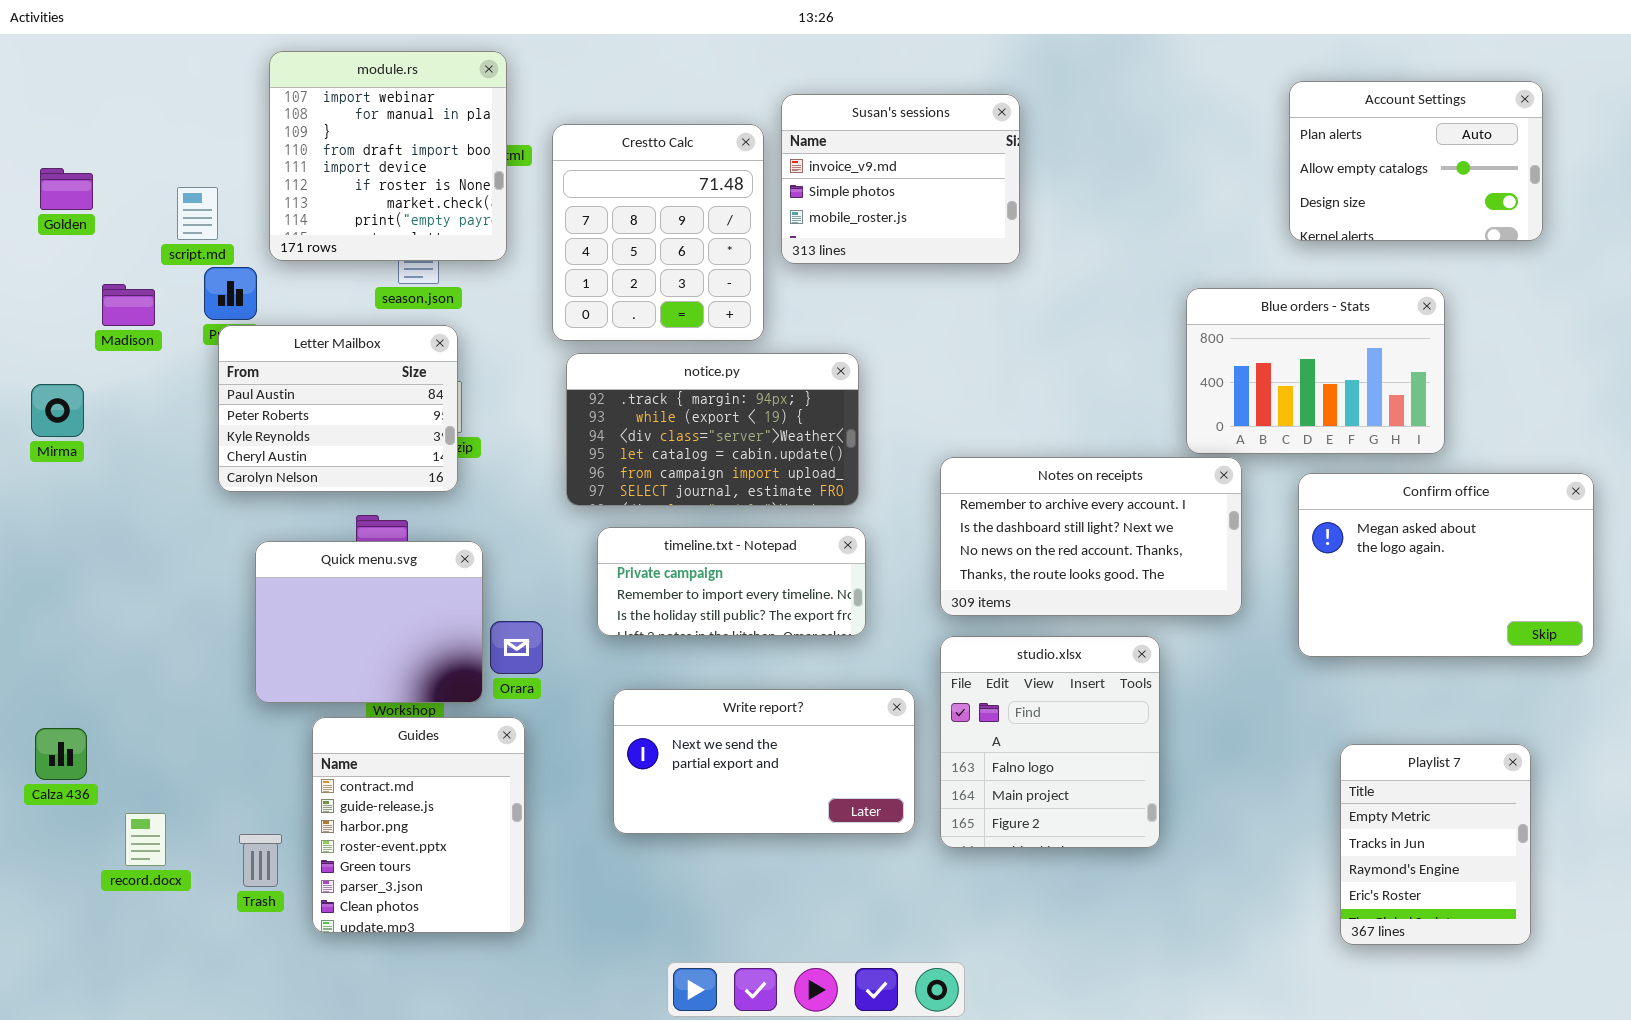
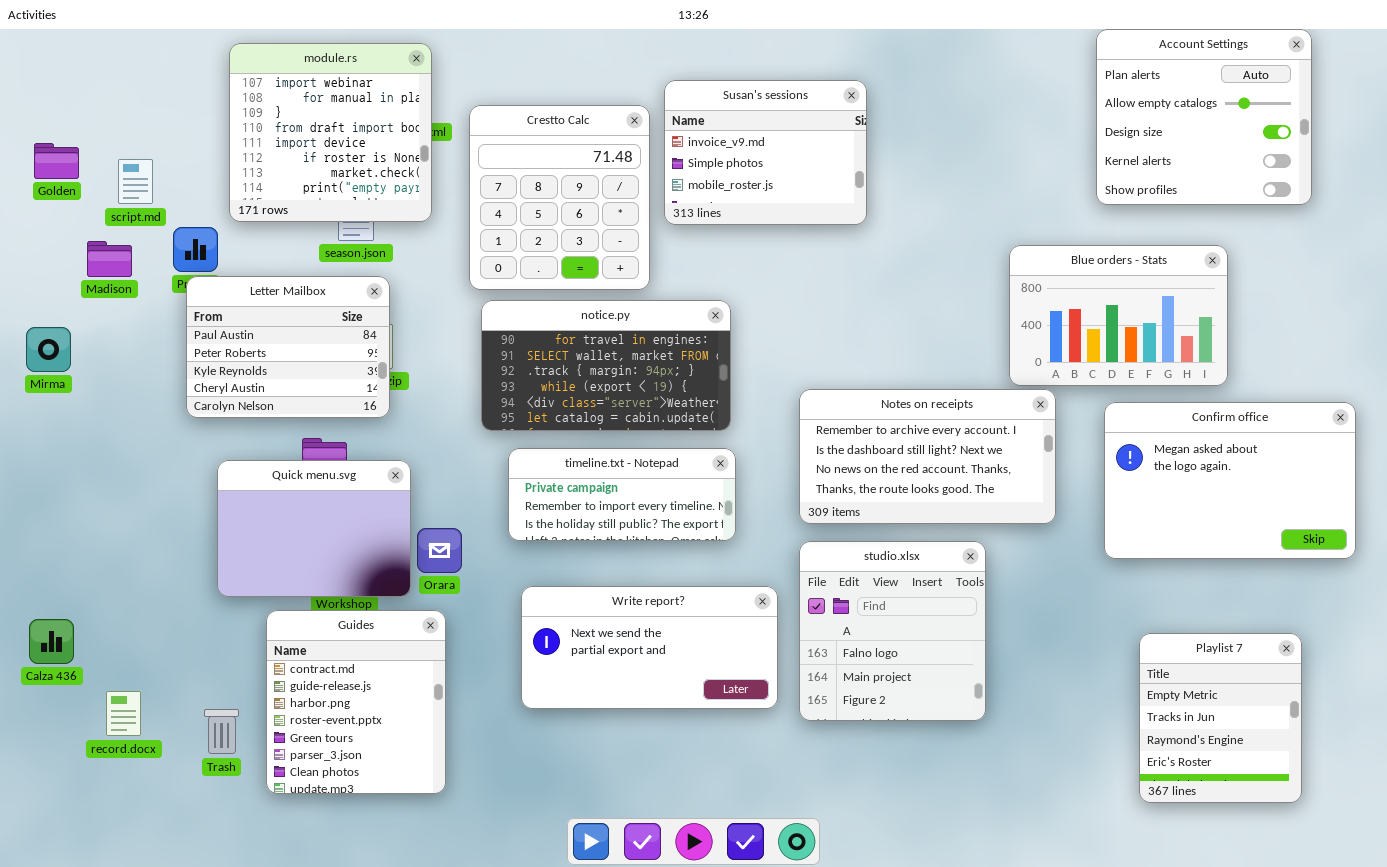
Account Settings: [1289,81,1543,241] -> [1096,29,1312,205], resized
script.md: [177,187,218,240] -> [118,159,153,204], moved
notice.py: [566,353,859,506] -> [481,300,731,431], scrolled up 2 rows

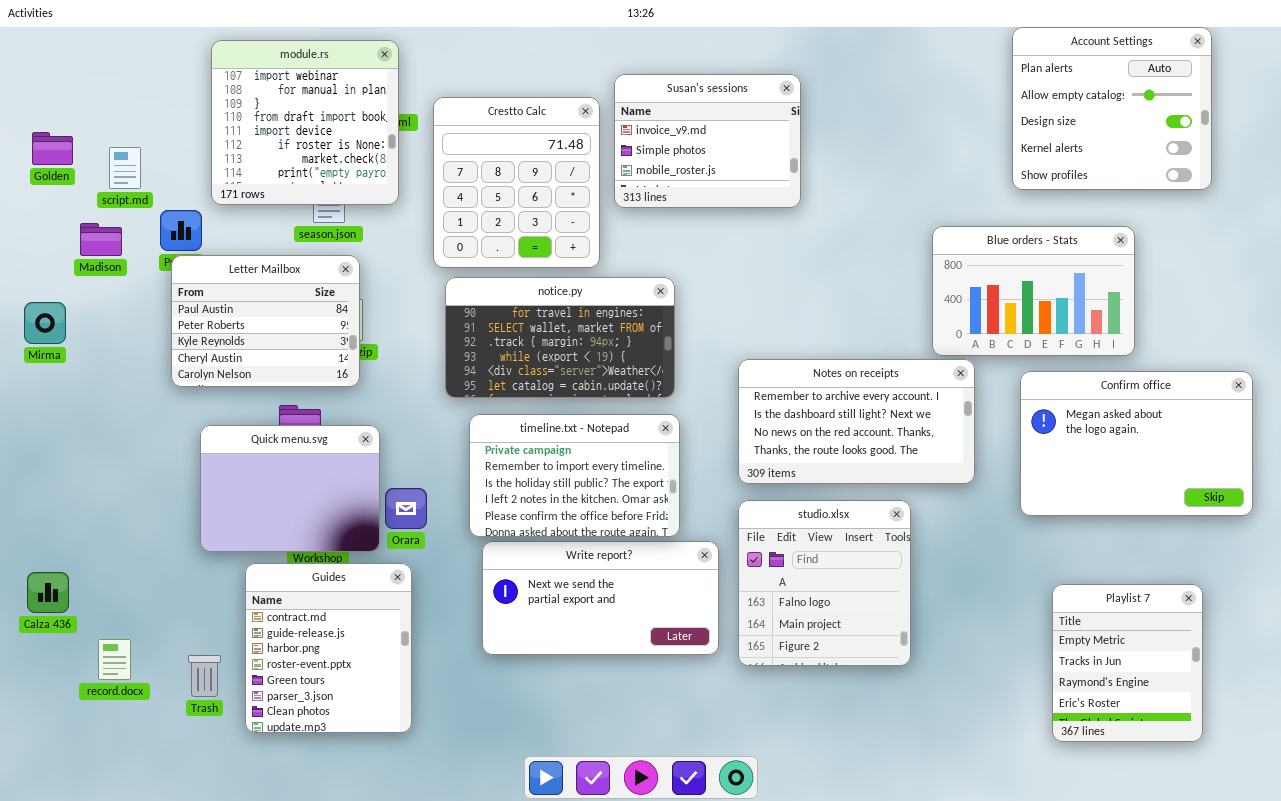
timeline.txt - Notepad: [508,448,736,541] -> [469,414,680,537], resized

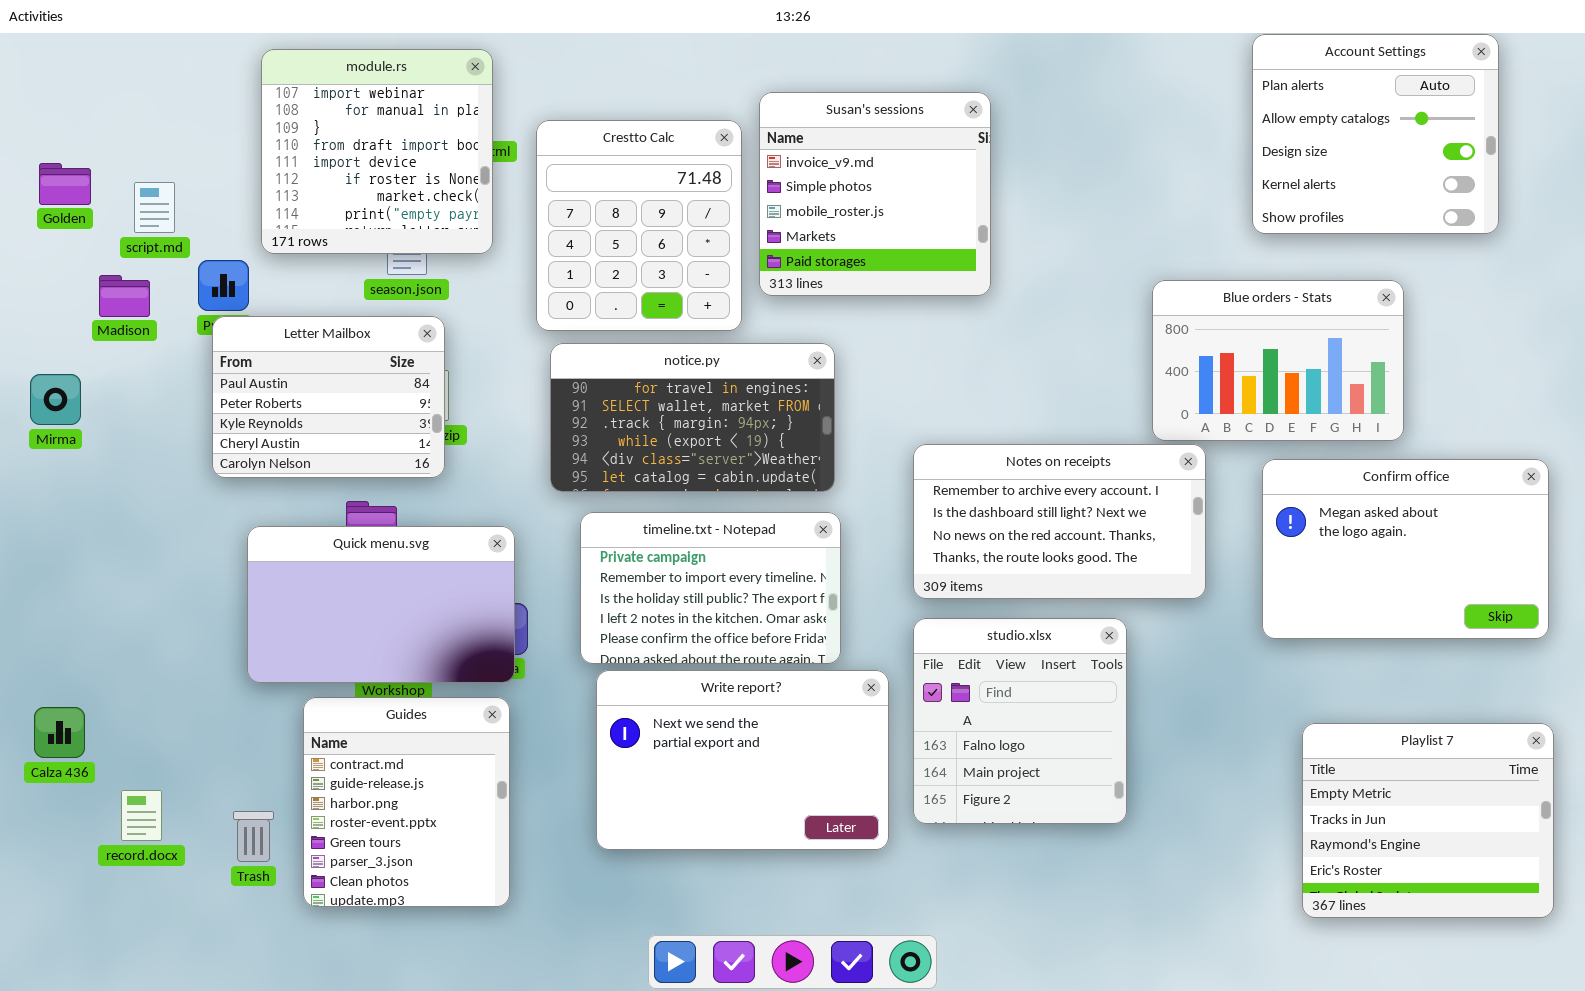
Susan's sessions: [614,74,801,208] -> [759,92,991,296], resized
Quick menu.svg: [200,425,380,552] -> [247,526,515,683], resized
Write report?: [482,541,719,655] -> [596,670,889,850], resized
Playlist 7: [1052,584,1203,742] -> [1302,723,1554,918], resized

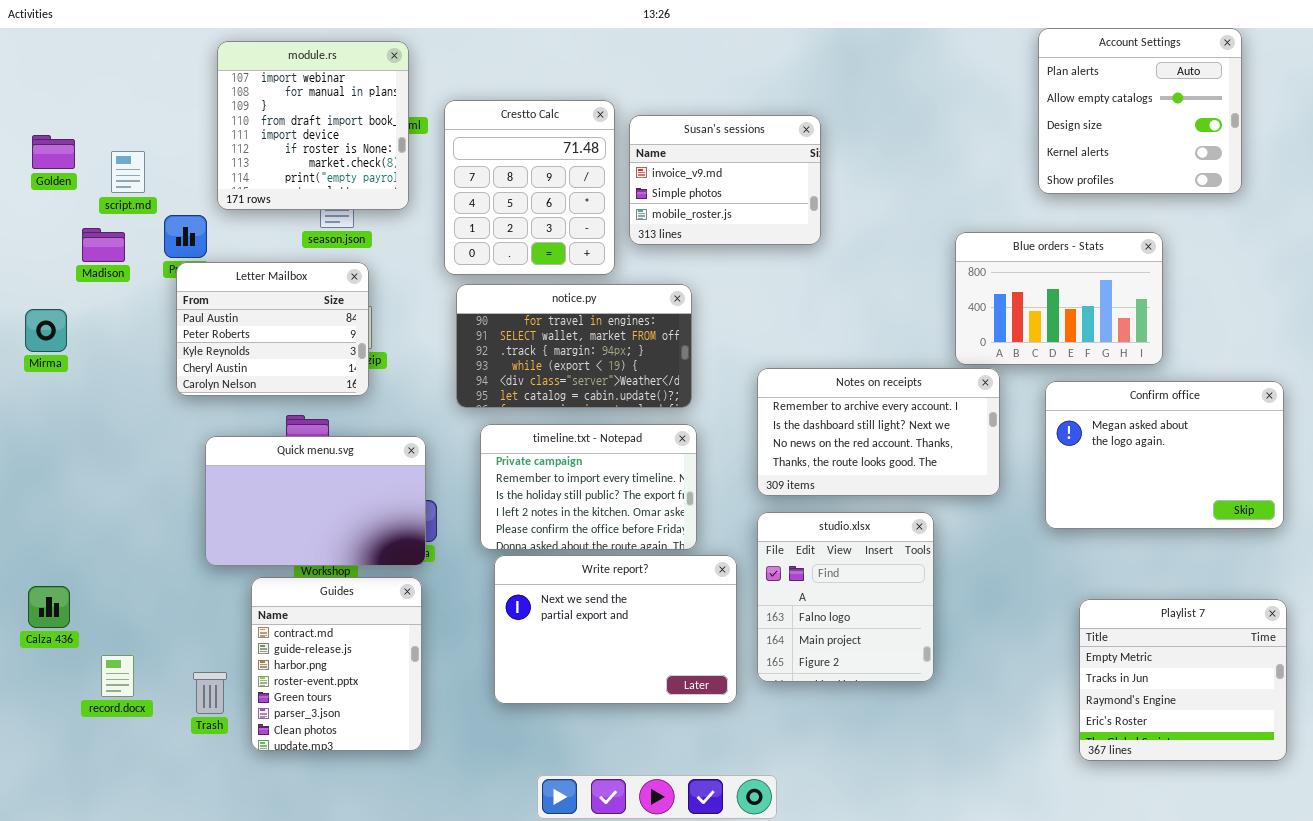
Susan's sessions: [759,92,991,296] -> [629,115,821,245], resized

